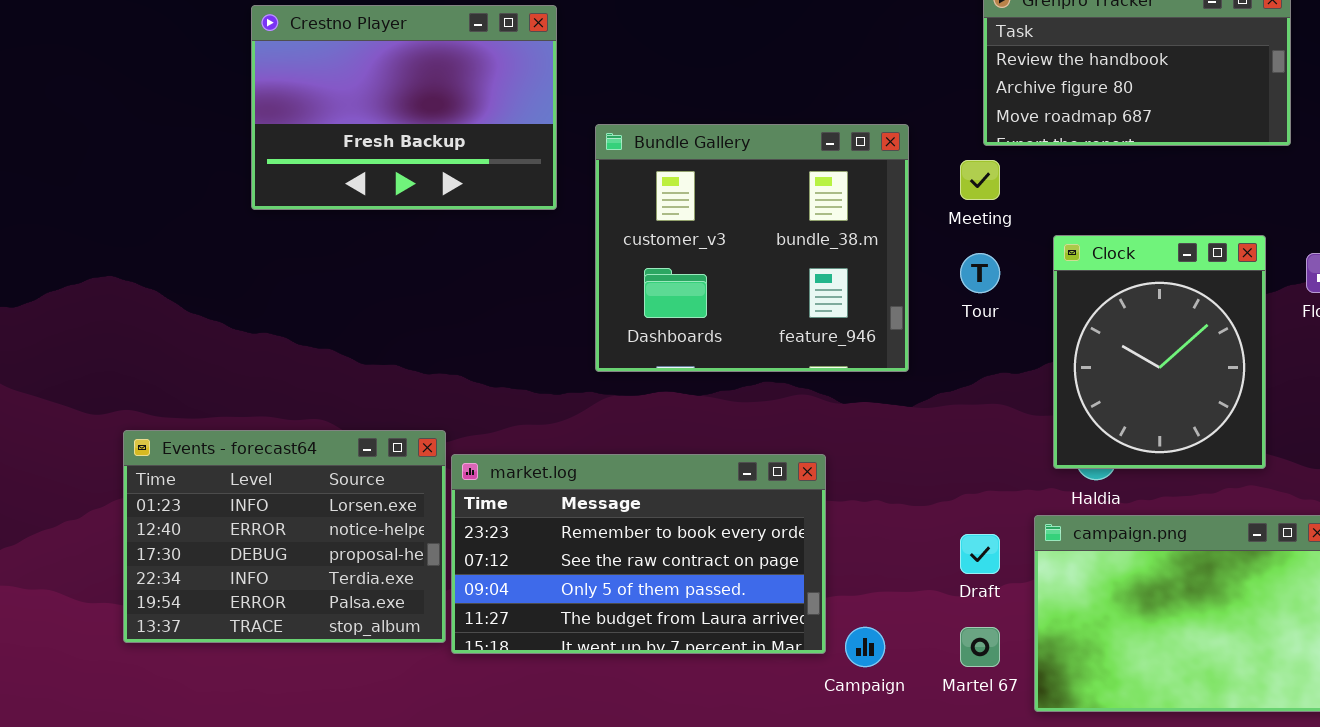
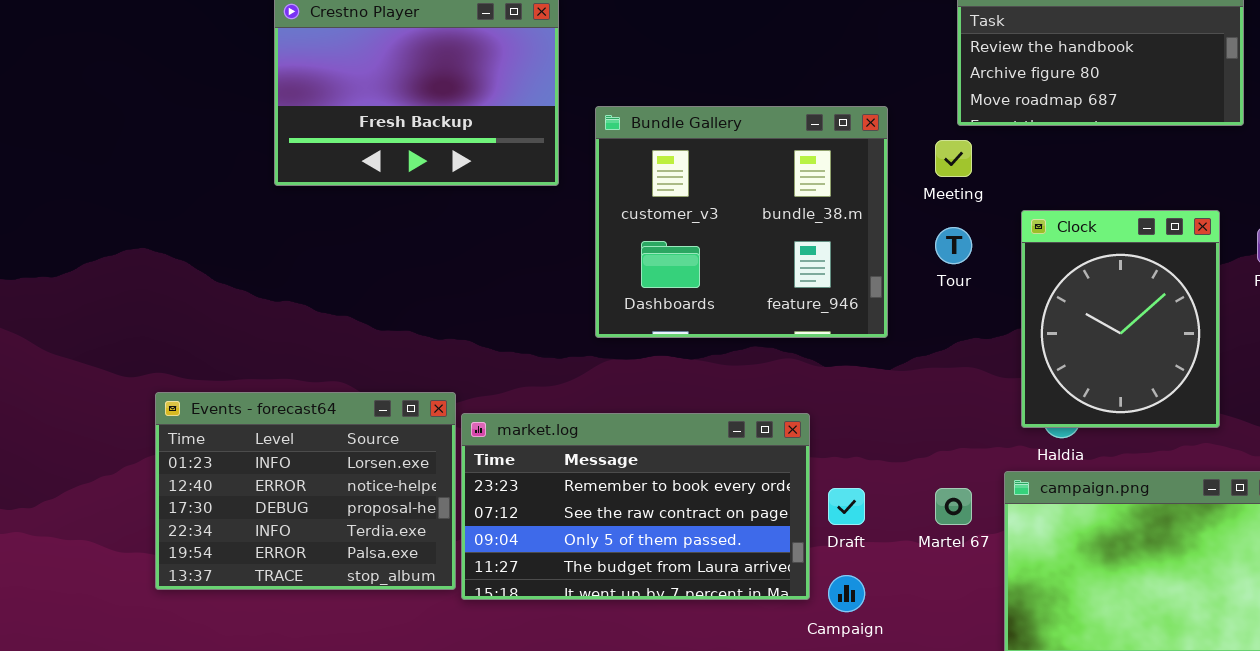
Draft: [960,534,1000,574] -> [828,488,865,525], moved
Martel 67: [960,627,1000,667] -> [935,488,972,525], moved

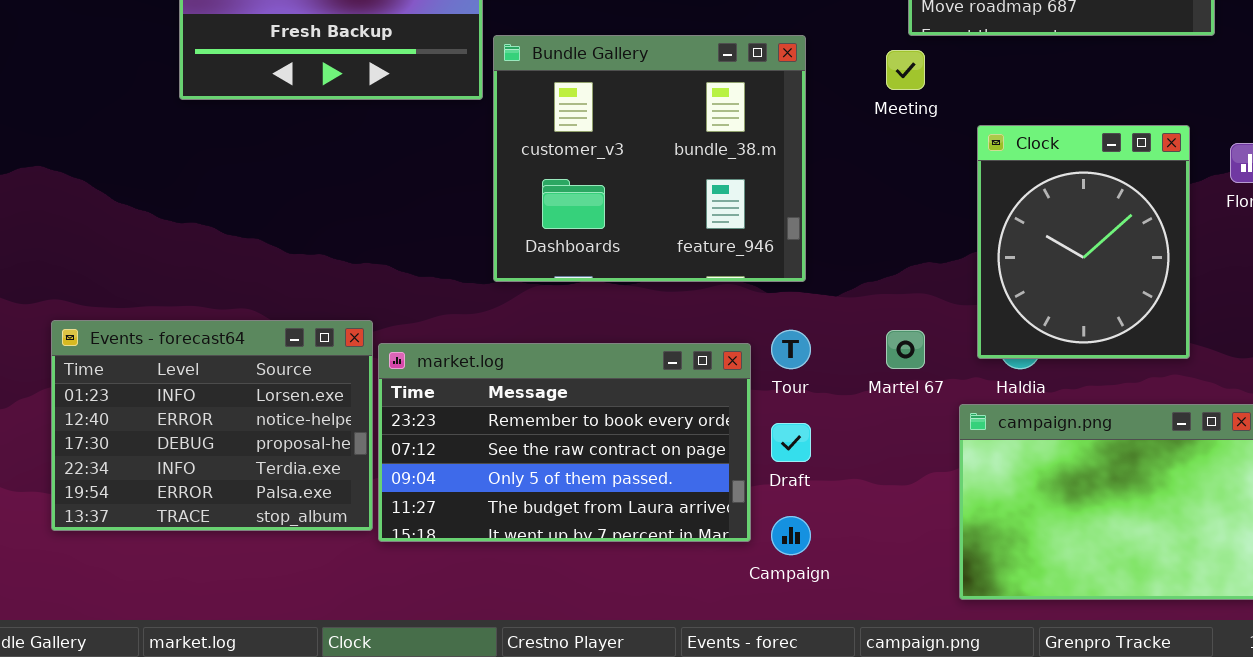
Bundle Gallery: [595,106,888,338] -> [493,35,806,282], moved
Tour: [935,227,972,264] -> [771,330,811,369], moved
Martel 67: [935,488,972,525] -> [886,330,925,369], moved

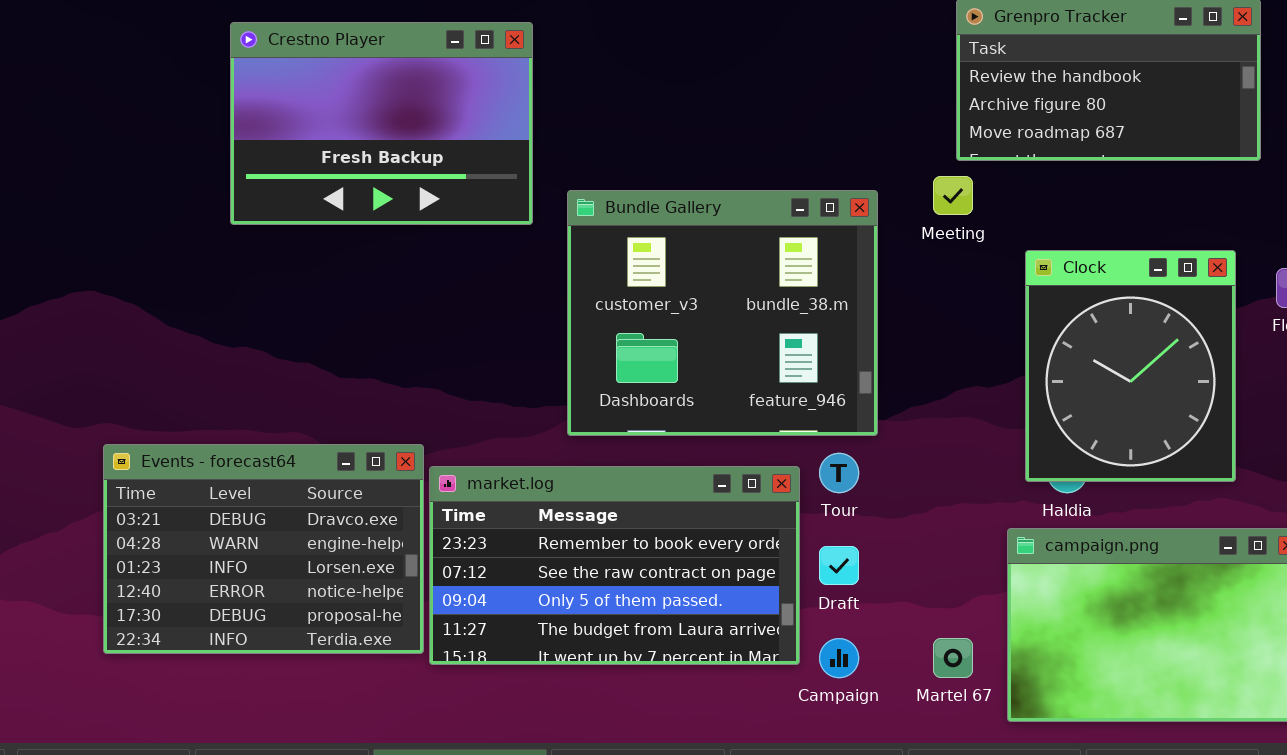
Bundle Gallery: [493,35,806,282] -> [567,190,878,436], moved
Events - forecast64: [51,320,373,531] -> [103,444,424,654], scrolled up 2 rows
Martel 67: [886,330,925,369] -> [933,638,973,678], moved

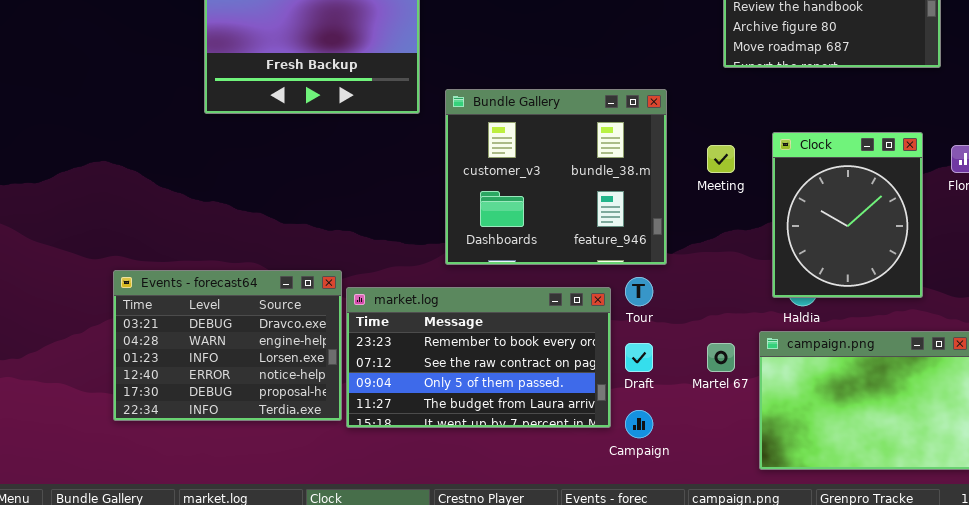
Meeting: [933,176,973,215] -> [707,145,735,173], moved
Martel 67: [933,638,973,678] -> [707,343,735,372], moved

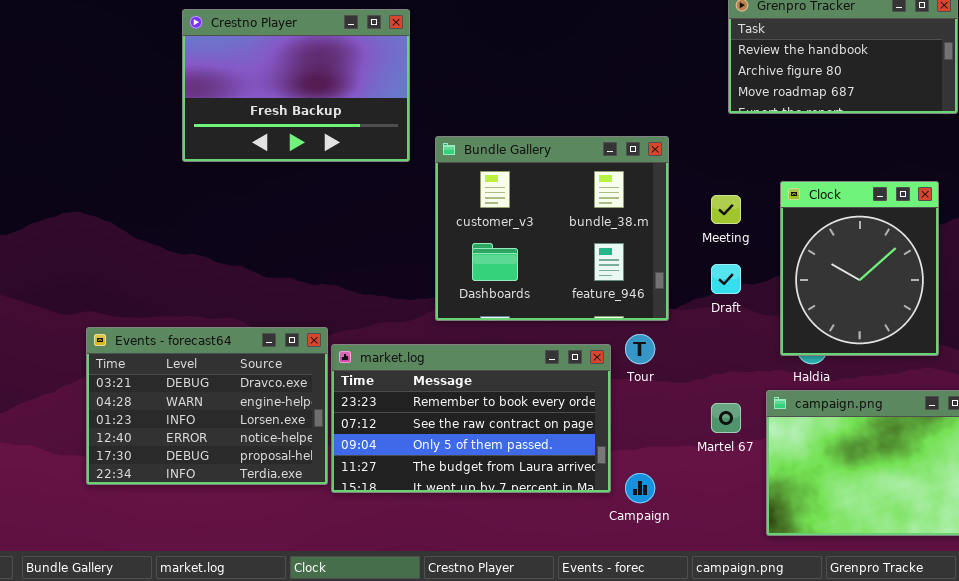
Draft: [625,343,653,372] -> [711,264,741,294], moved

